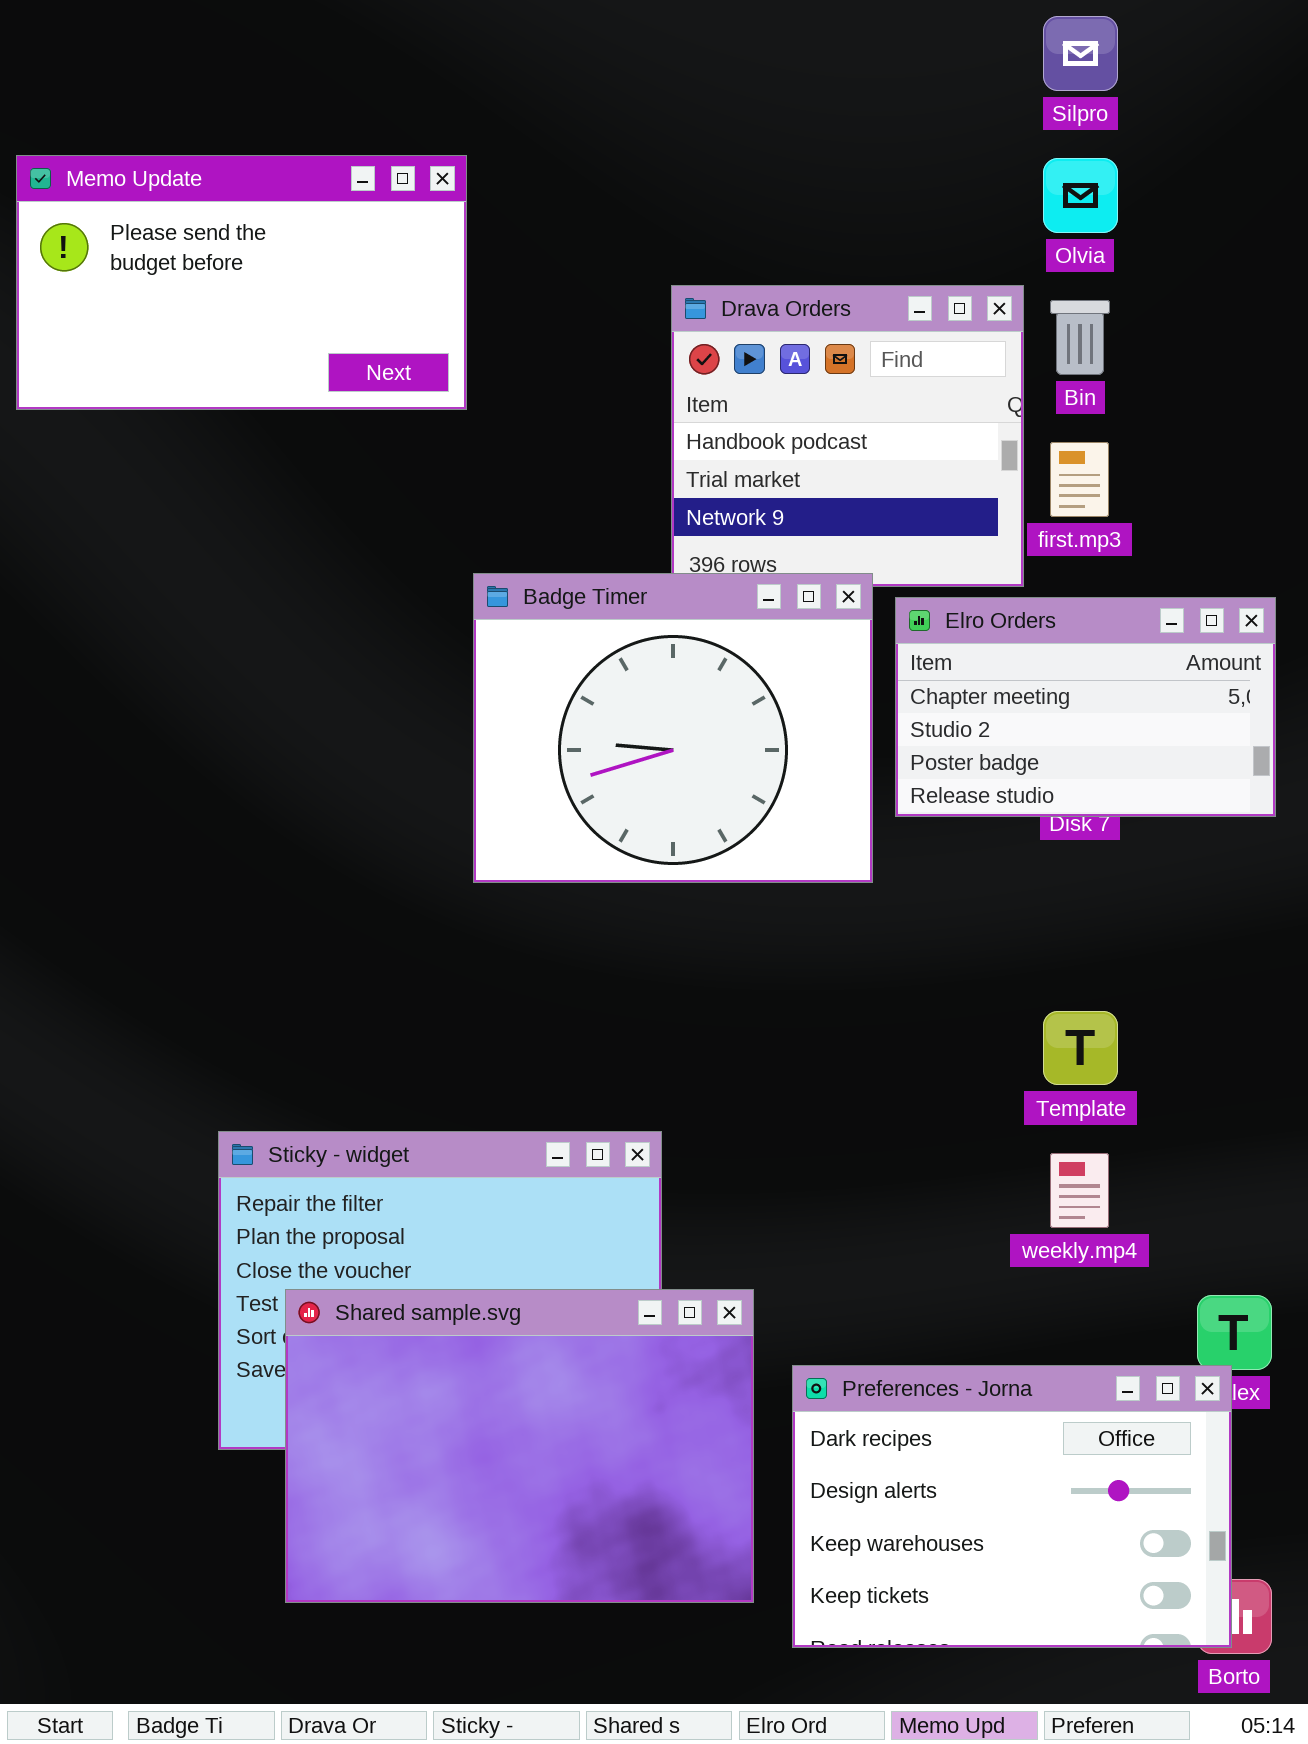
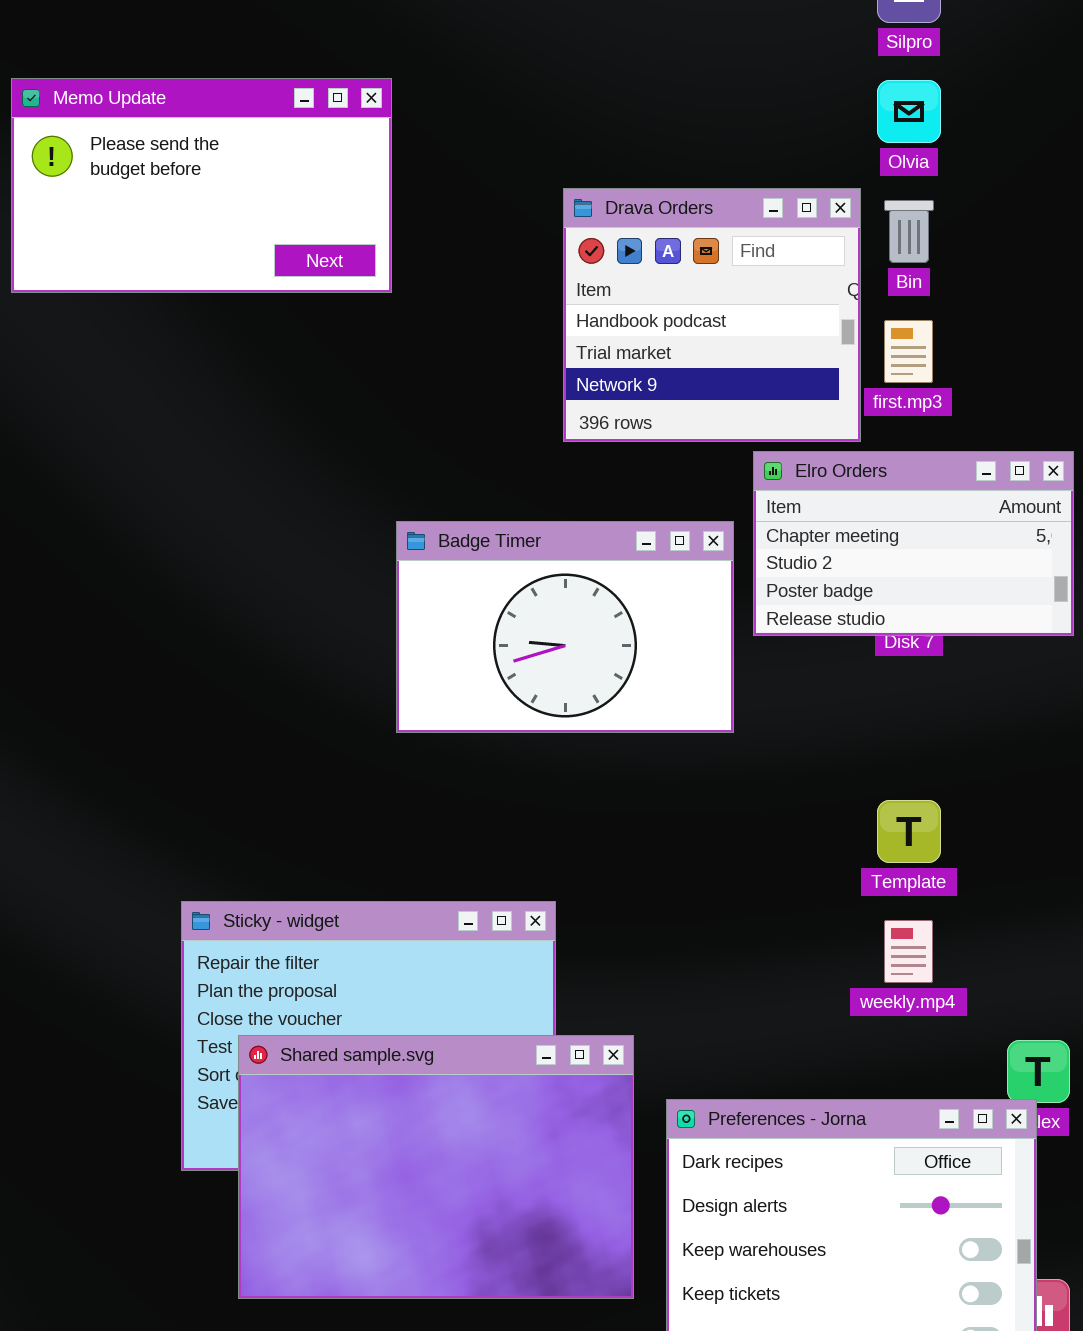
Badge Timer: [473,573,873,883] -> [396,521,734,733], moved, resized

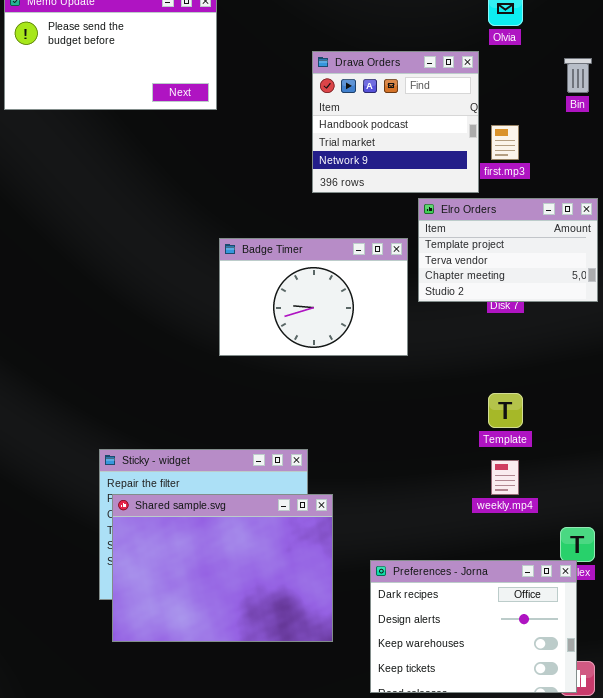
Bin: [884,200,934,263] -> [564,58,592,93], moved
Elro Orders: [753,451,1074,636] -> [418,198,598,302], scrolled up 2 rows
Shared sample.svg: [238,1035,634,1299] -> [112,494,333,642], moved

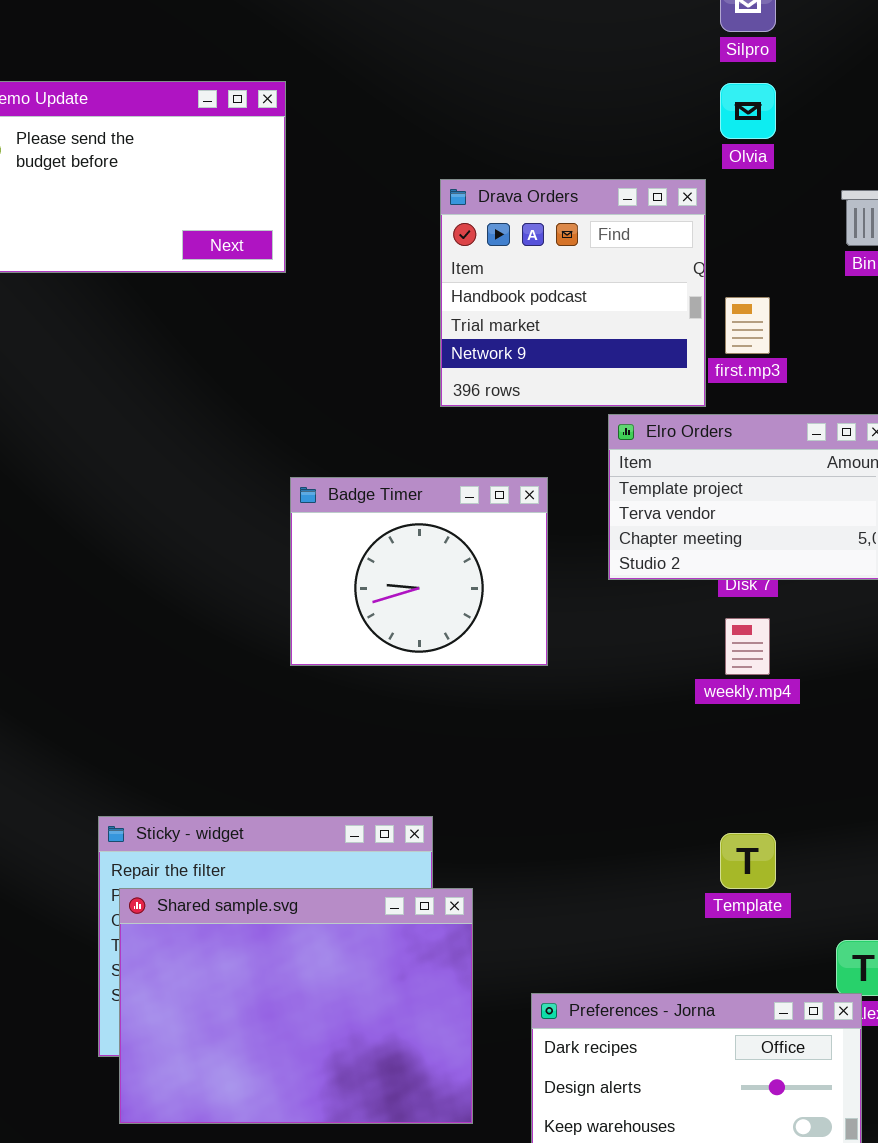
Badge Timer: [219,238,408,356] -> [290,477,548,666], resized
Template: [488,393,523,428] -> [720,833,776,889], moved
weekly.mp4: [491,460,519,495] -> [725,618,770,675], moved

